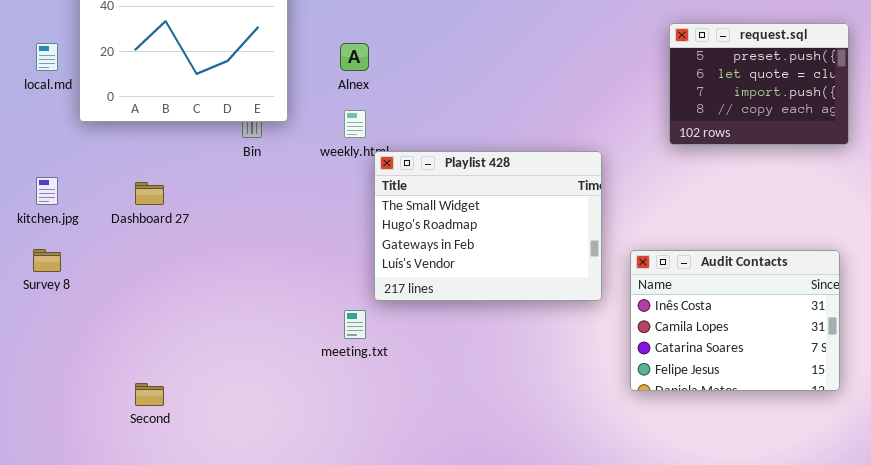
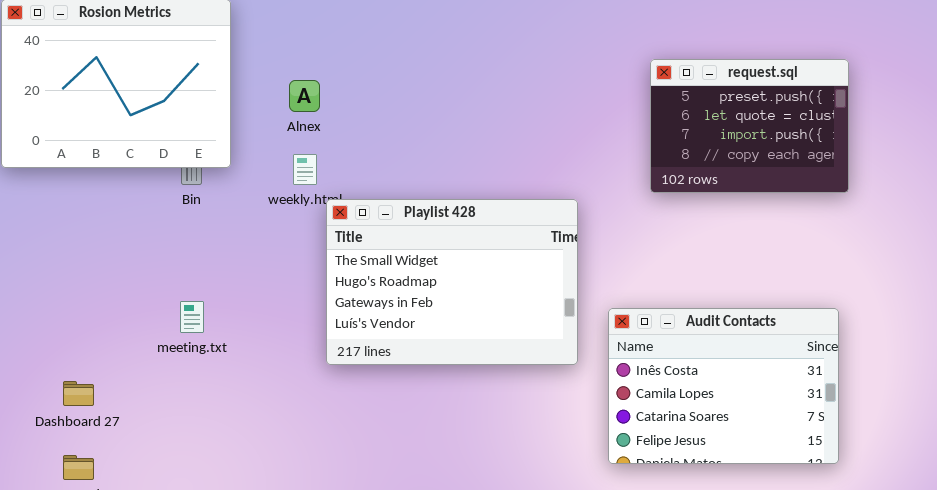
Dashboard 27: [135,182,164,205] -> [63,381,94,406], moved
meeting.txt: [344,310,366,339] -> [180,301,204,333], moved

